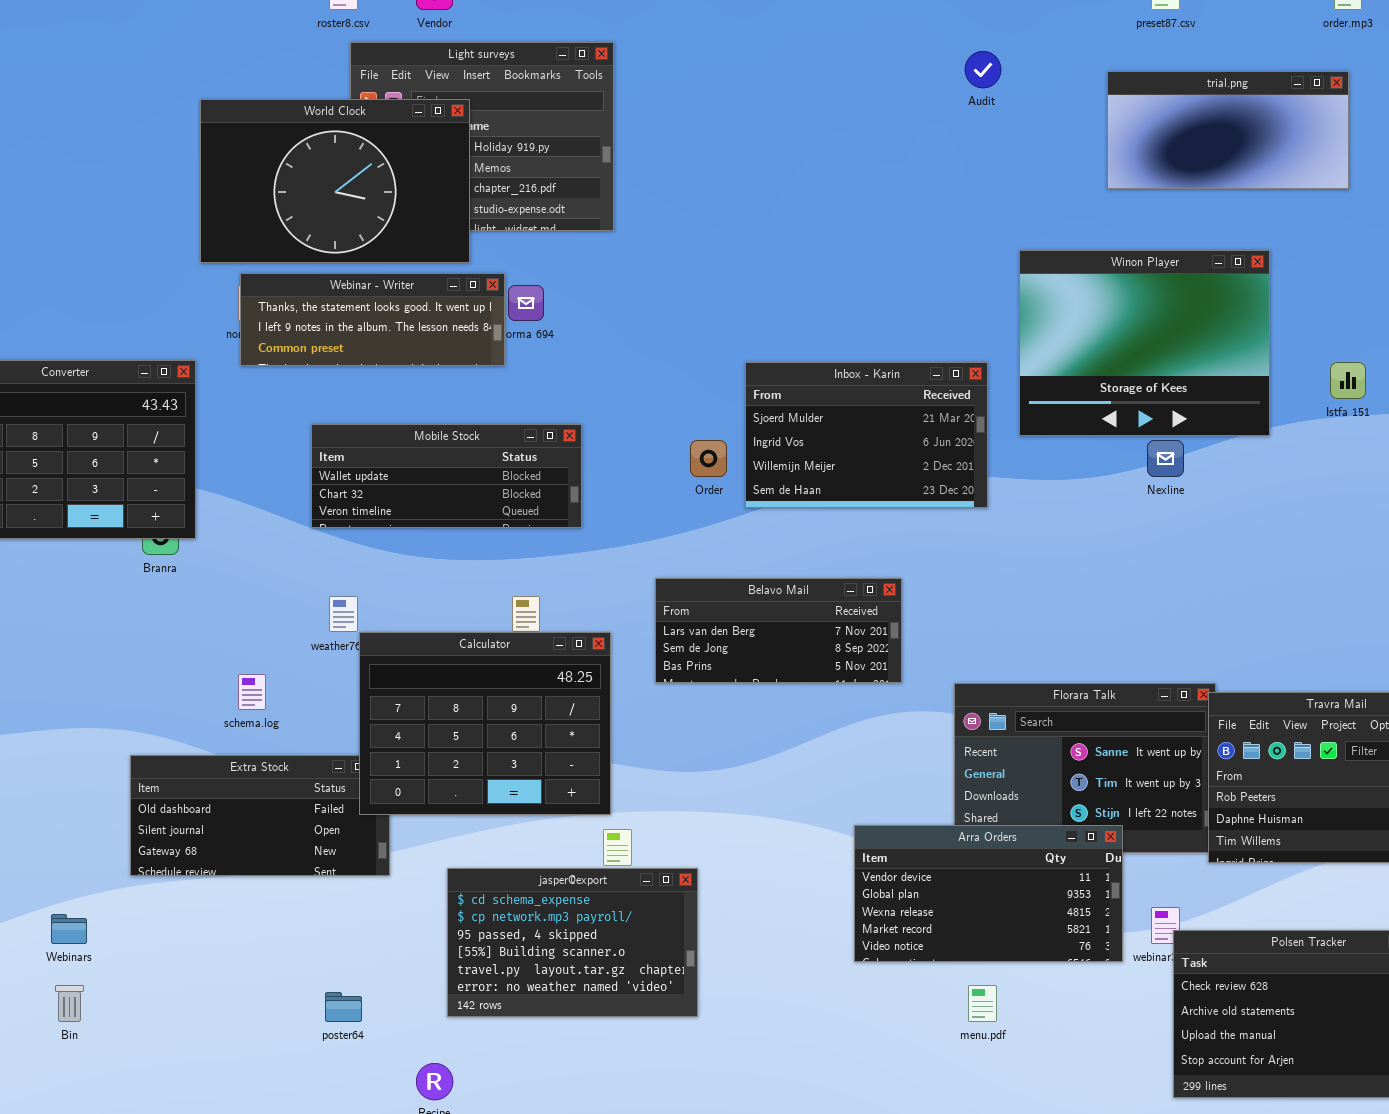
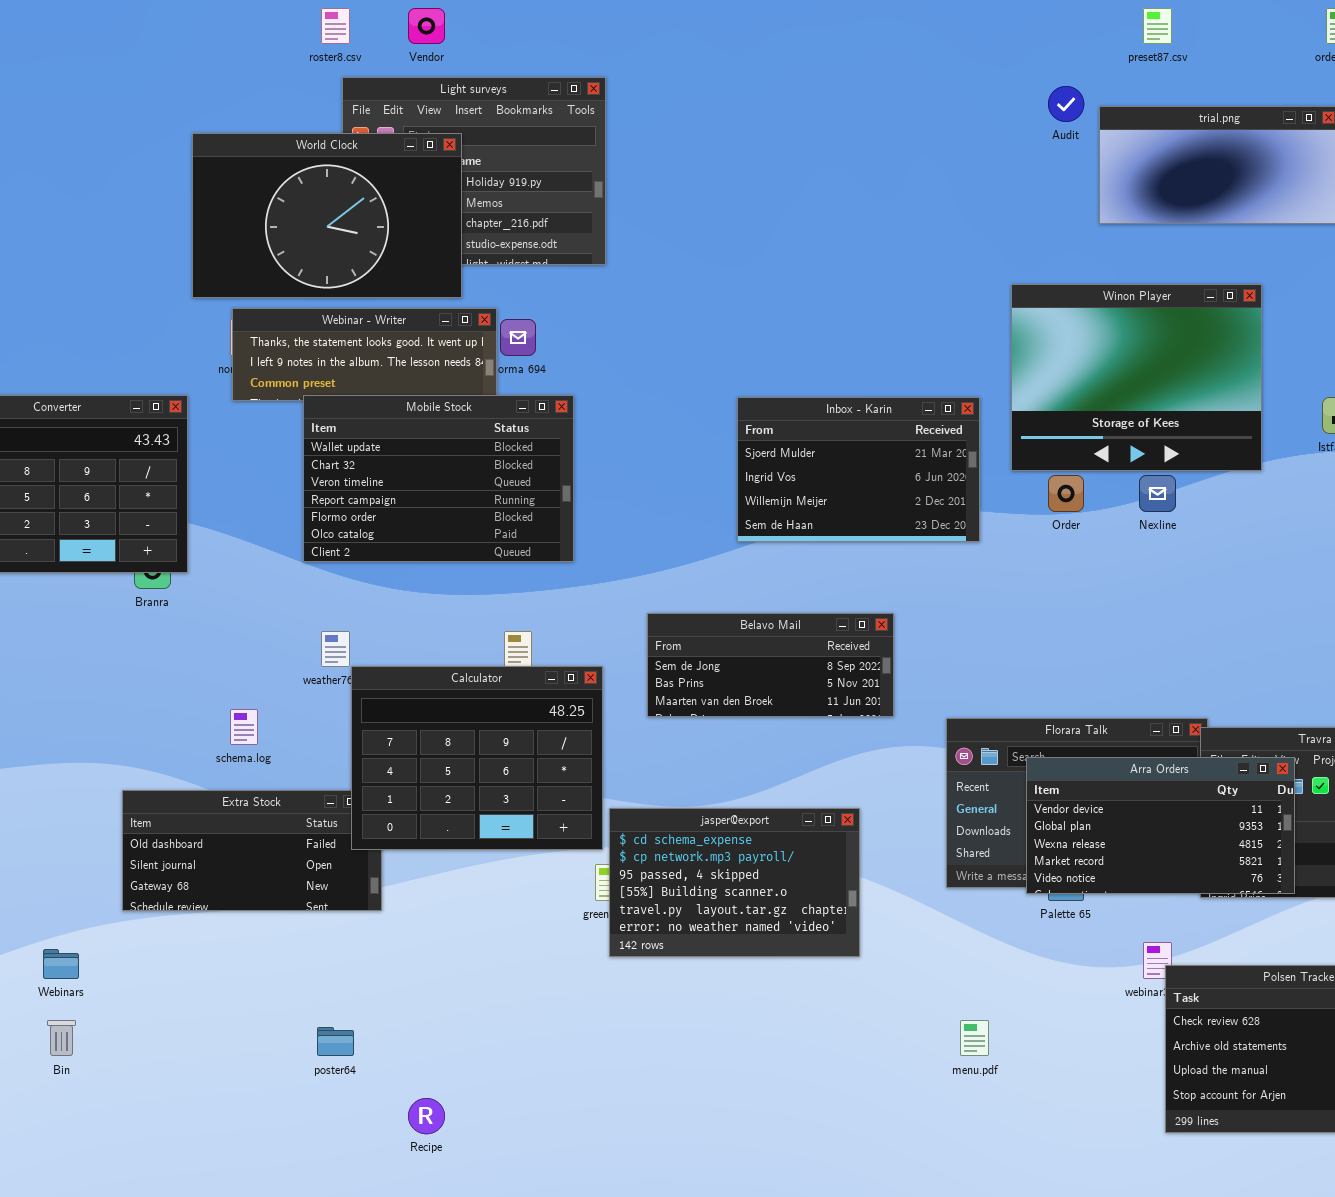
Audit: [965,51,1001,88] -> [1048,86,1084,122], moved
Mobile Stock: [311,424,582,528] -> [303,395,574,562], resized
Order: [690,440,727,477] -> [1048,475,1084,512], moved
Belavo Mail: [655,578,902,683] -> [647,613,894,717], scrolled down 1 row
Arra Orders: [854,825,1123,962] -> [1026,757,1295,894], moved
jasper@export: [447,868,698,1017] -> [609,808,860,957], moved

